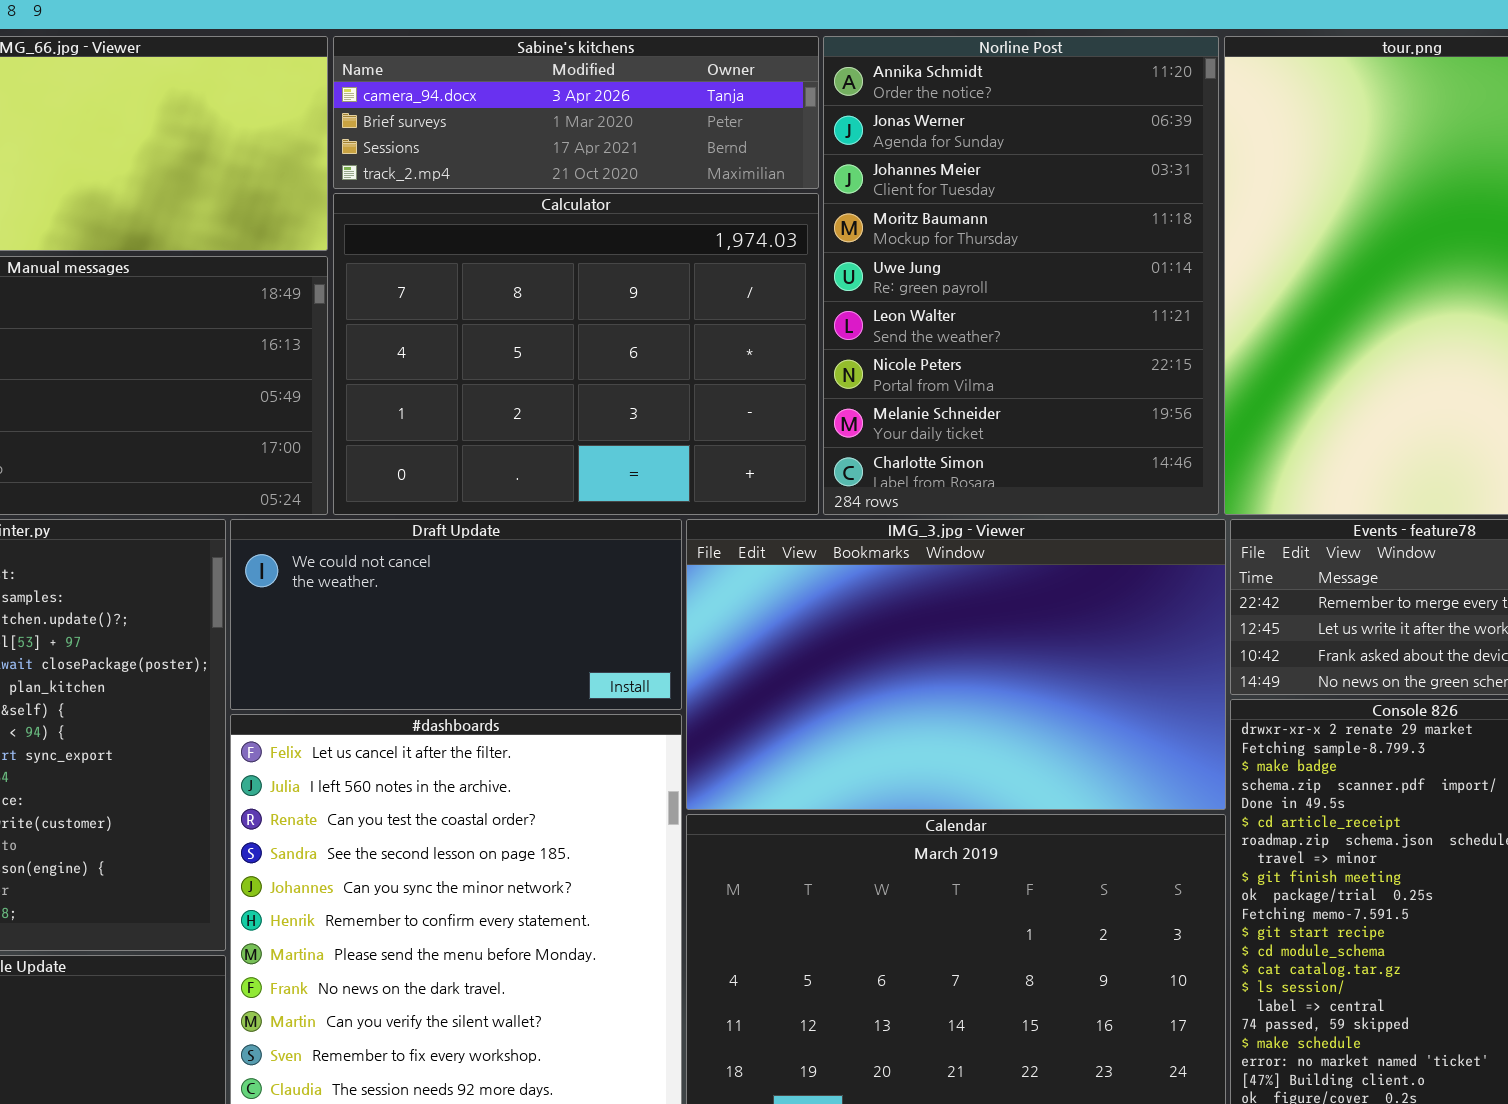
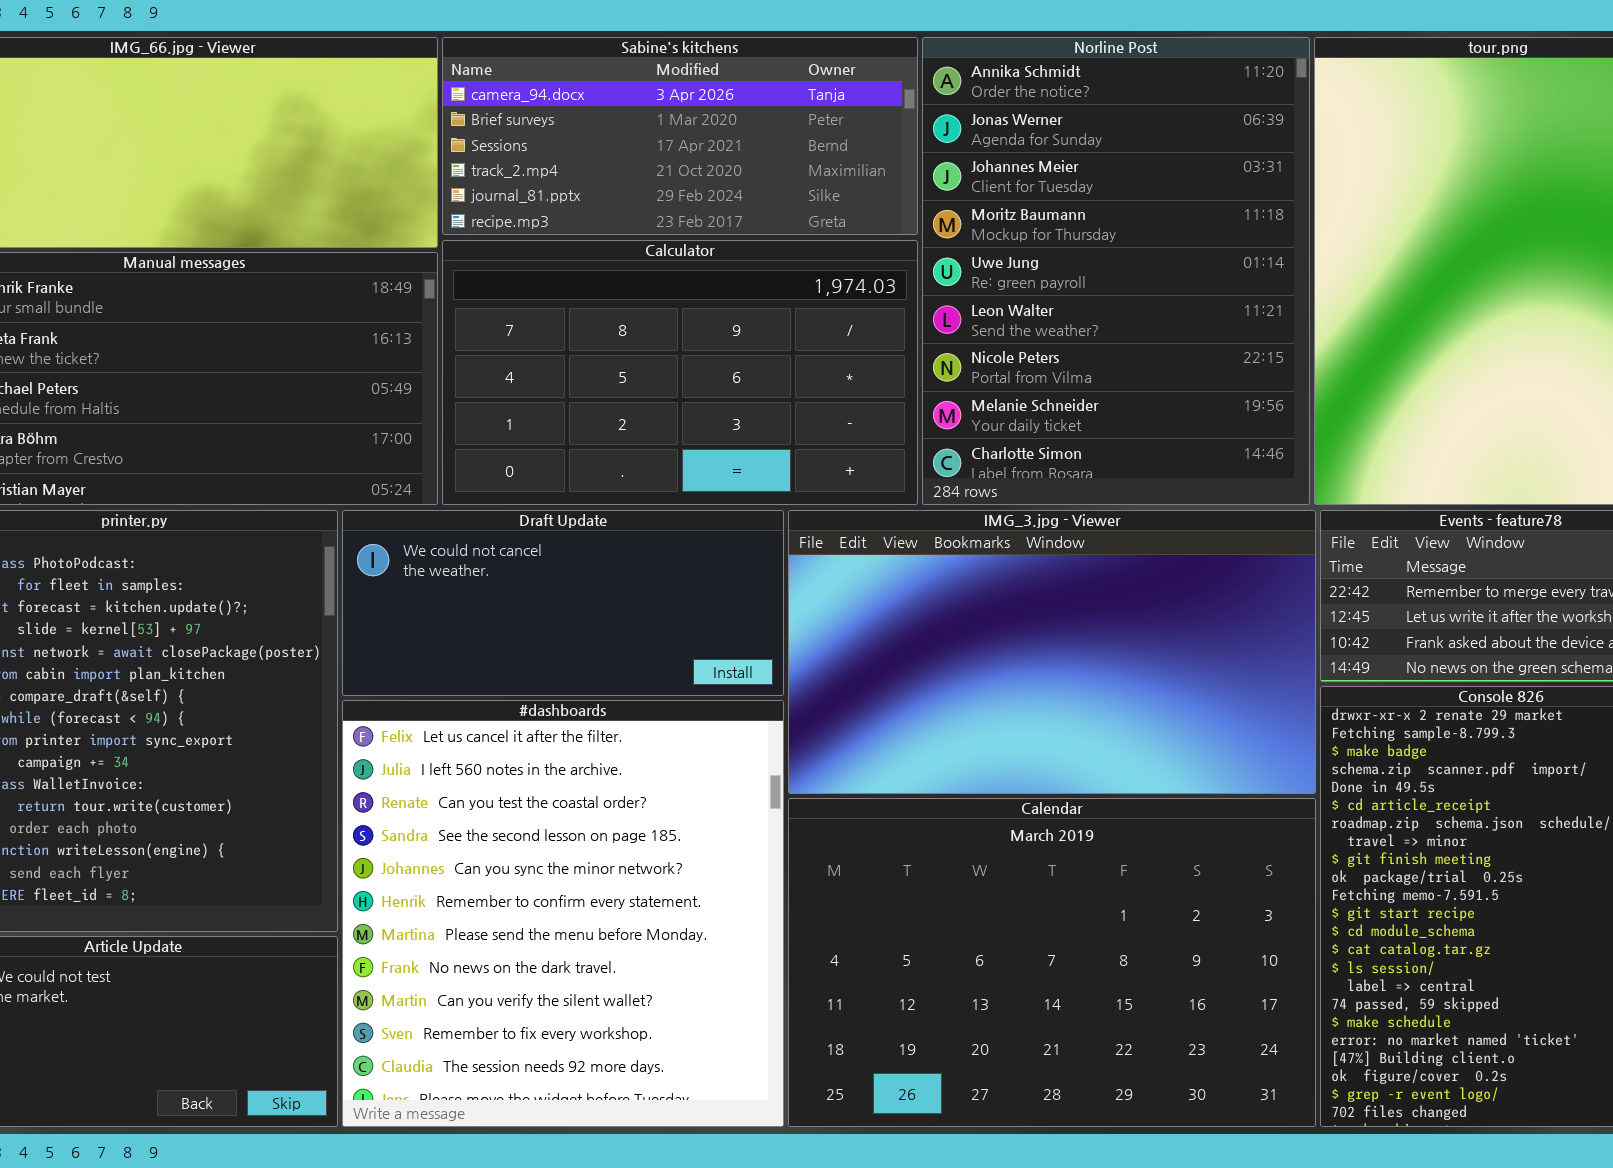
Sabine's kitchens: [333,36,819,189] -> [442,37,918,235], resized
Calculator: [333,193,819,515] -> [442,240,918,505], resized

